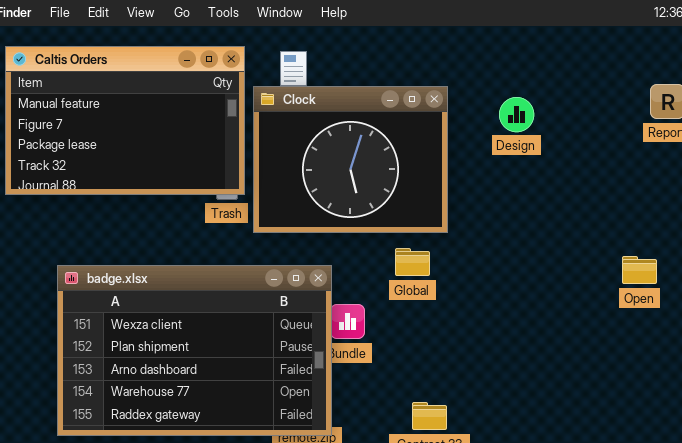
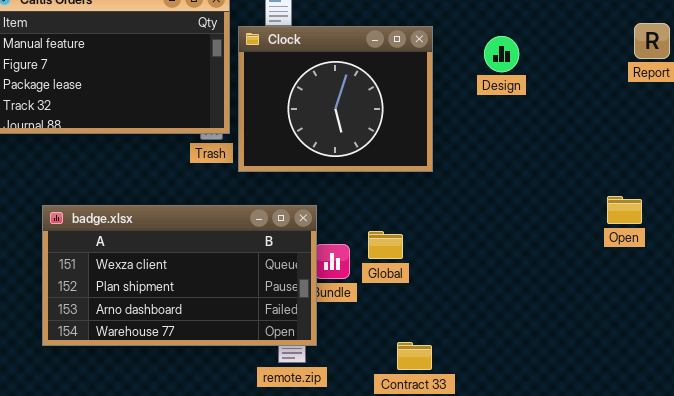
Global: [395,248,430,276] -> [368,231,403,259], moved
badge.xlsx: [57,265,332,436] -> [42,205,317,346], resized

